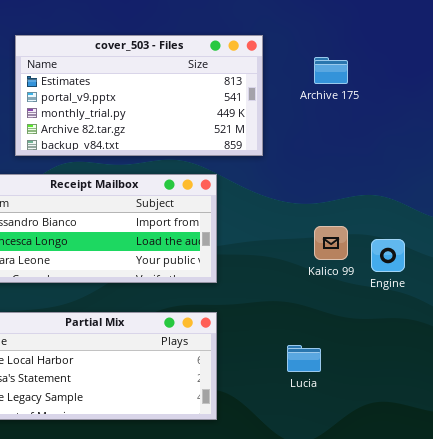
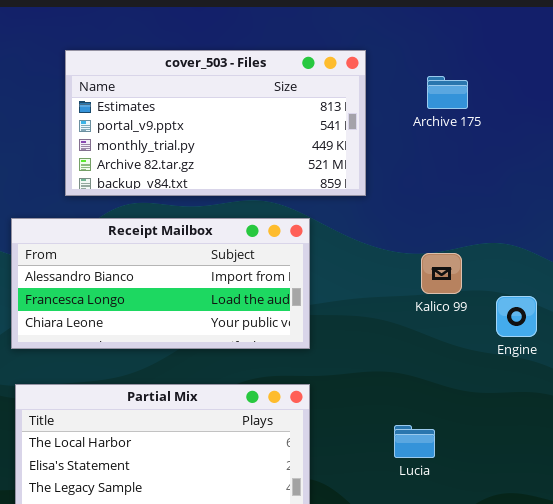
Kalico 99: [314,226,348,260] -> [421,253,462,294], moved

